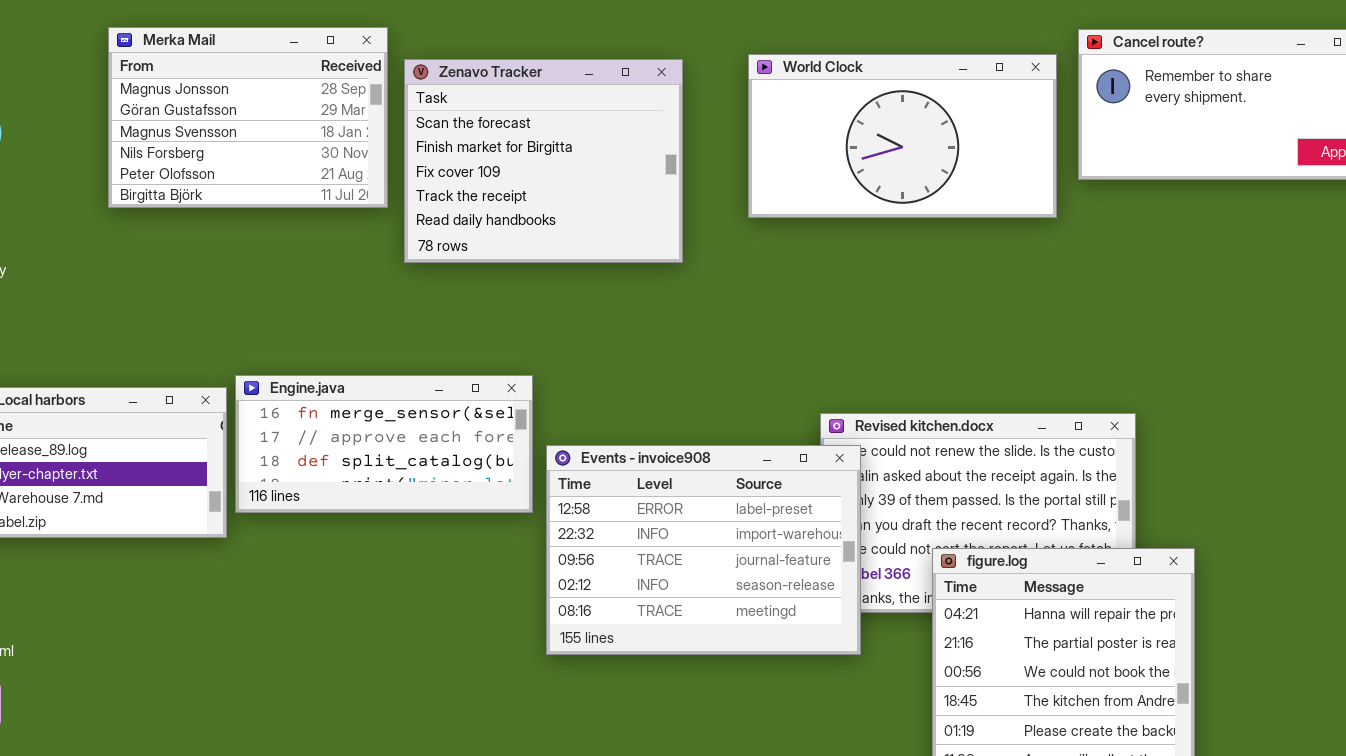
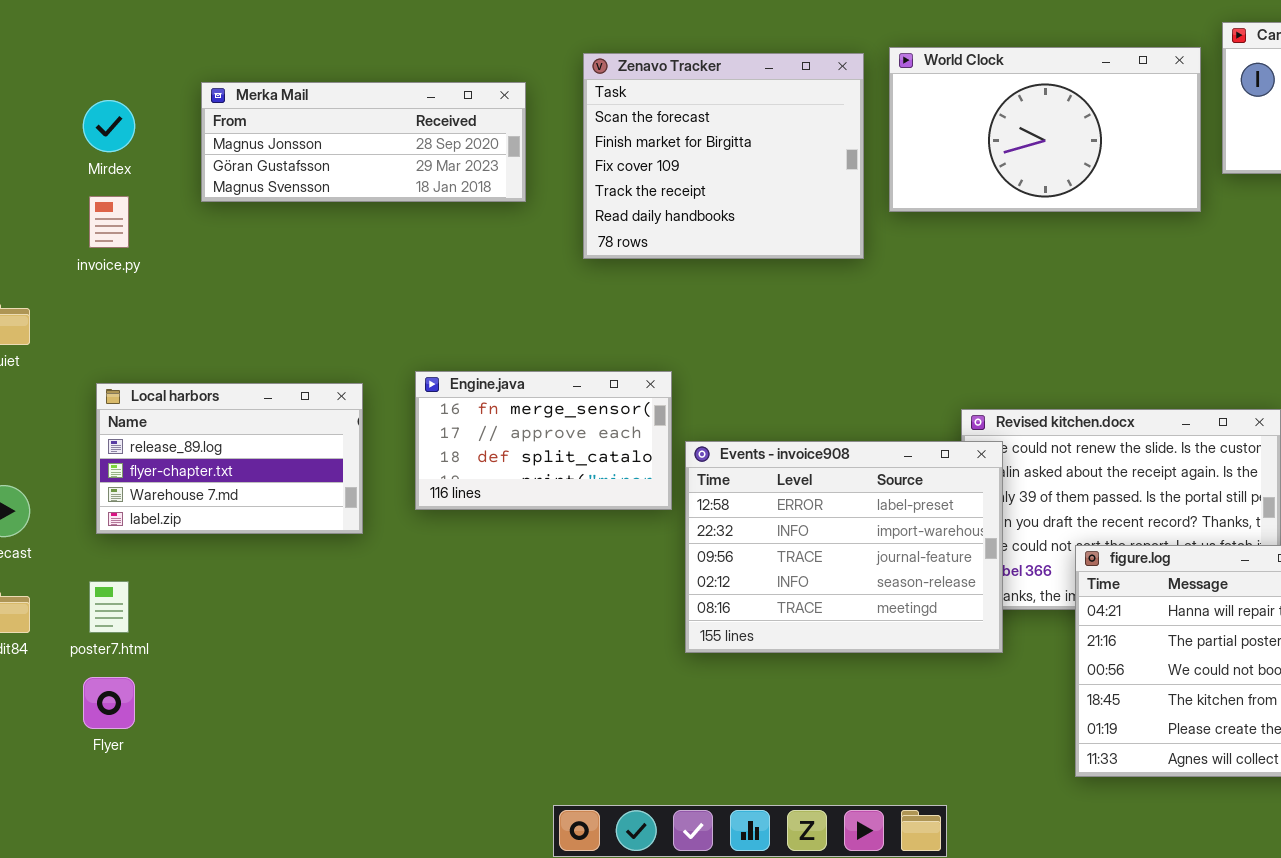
Merka Mail: [108,27,388,208] -> [201,82,526,202], resized
Zenavo Tracker: [404,59,683,263] -> [583,53,864,259], moved
Engine.java: [235,375,533,513] -> [415,371,672,510], resized

